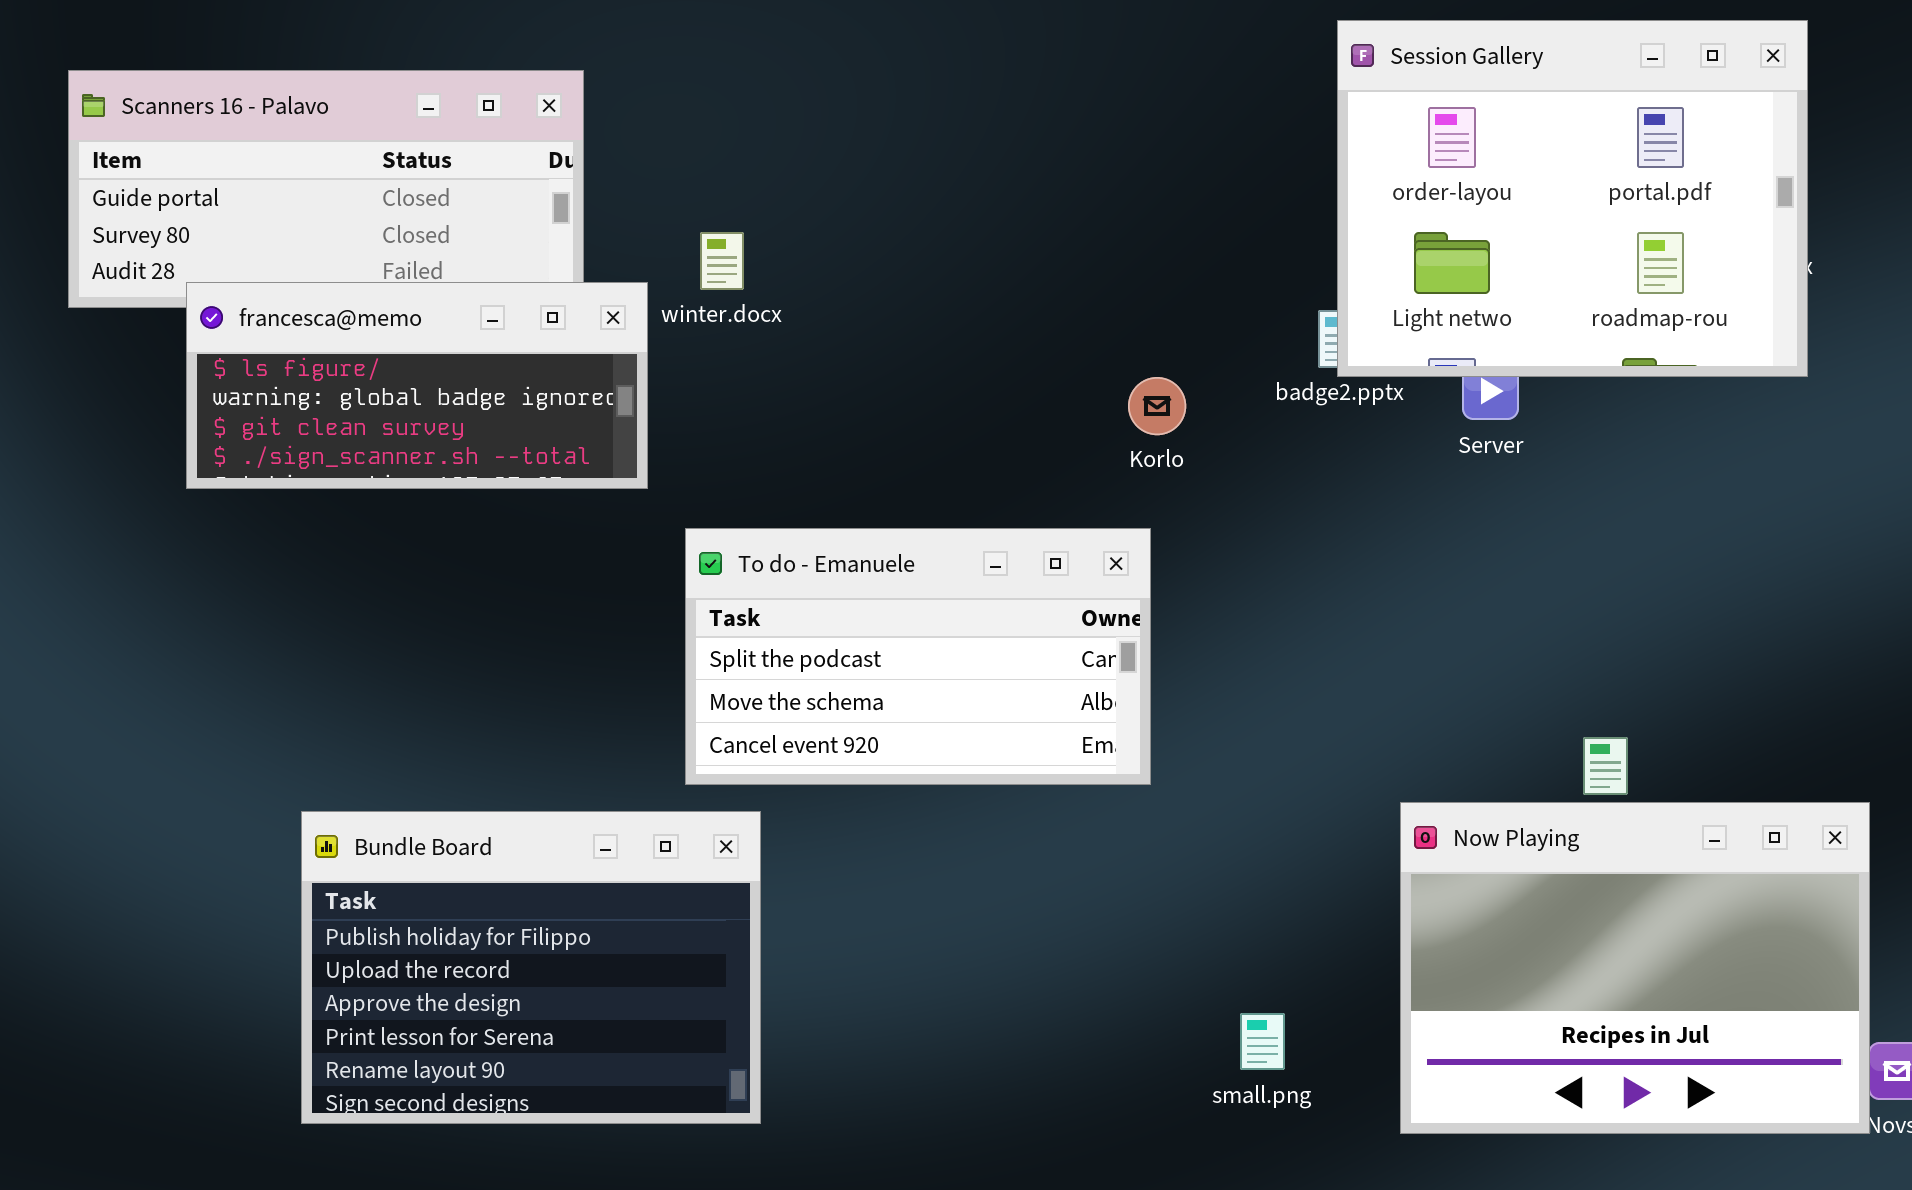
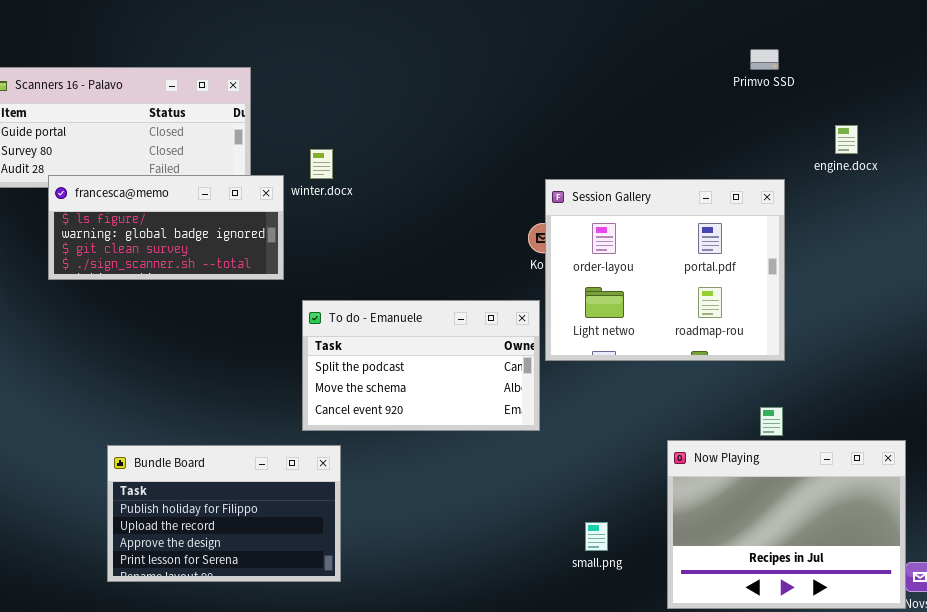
Session Gallery: [1337,20,1808,377] -> [545,179,785,361], moved
Bundle Board: [301,811,761,1124] -> [107,445,341,582], resized
small.png: [1240,1013,1285,1070] -> [585,522,608,551], moved

